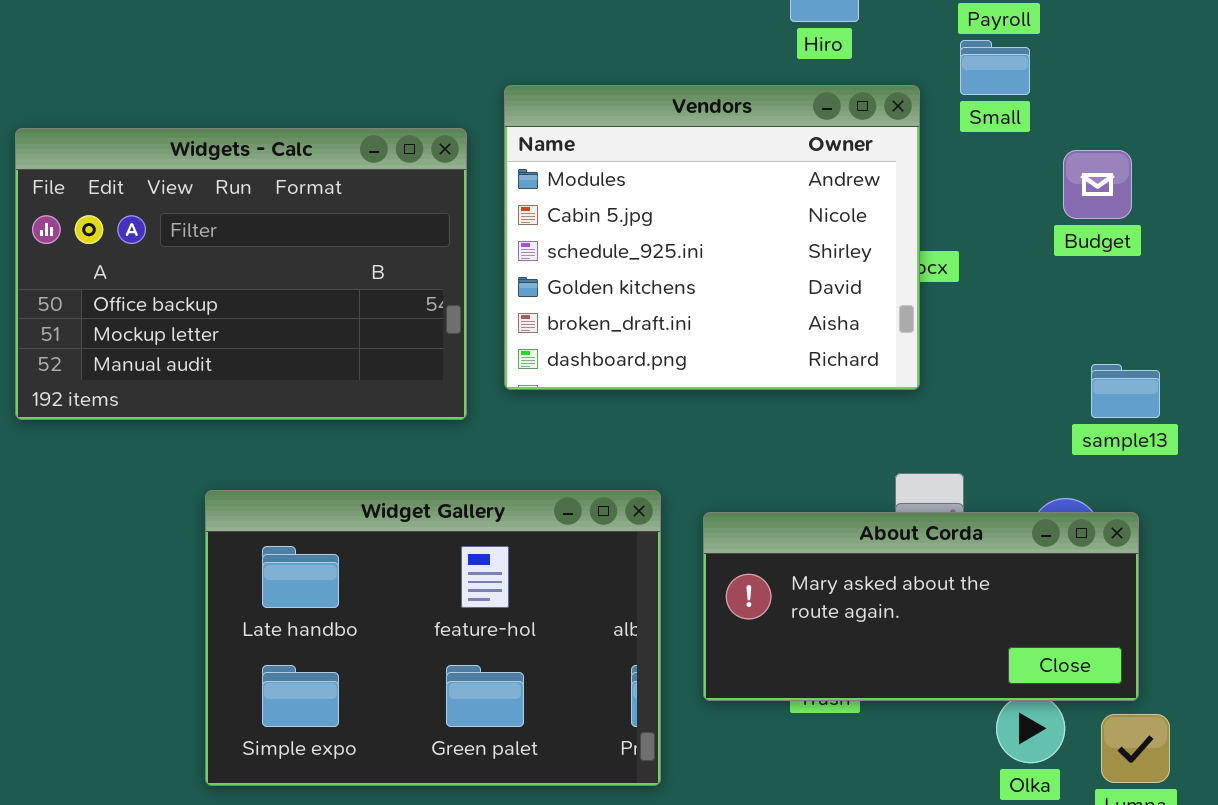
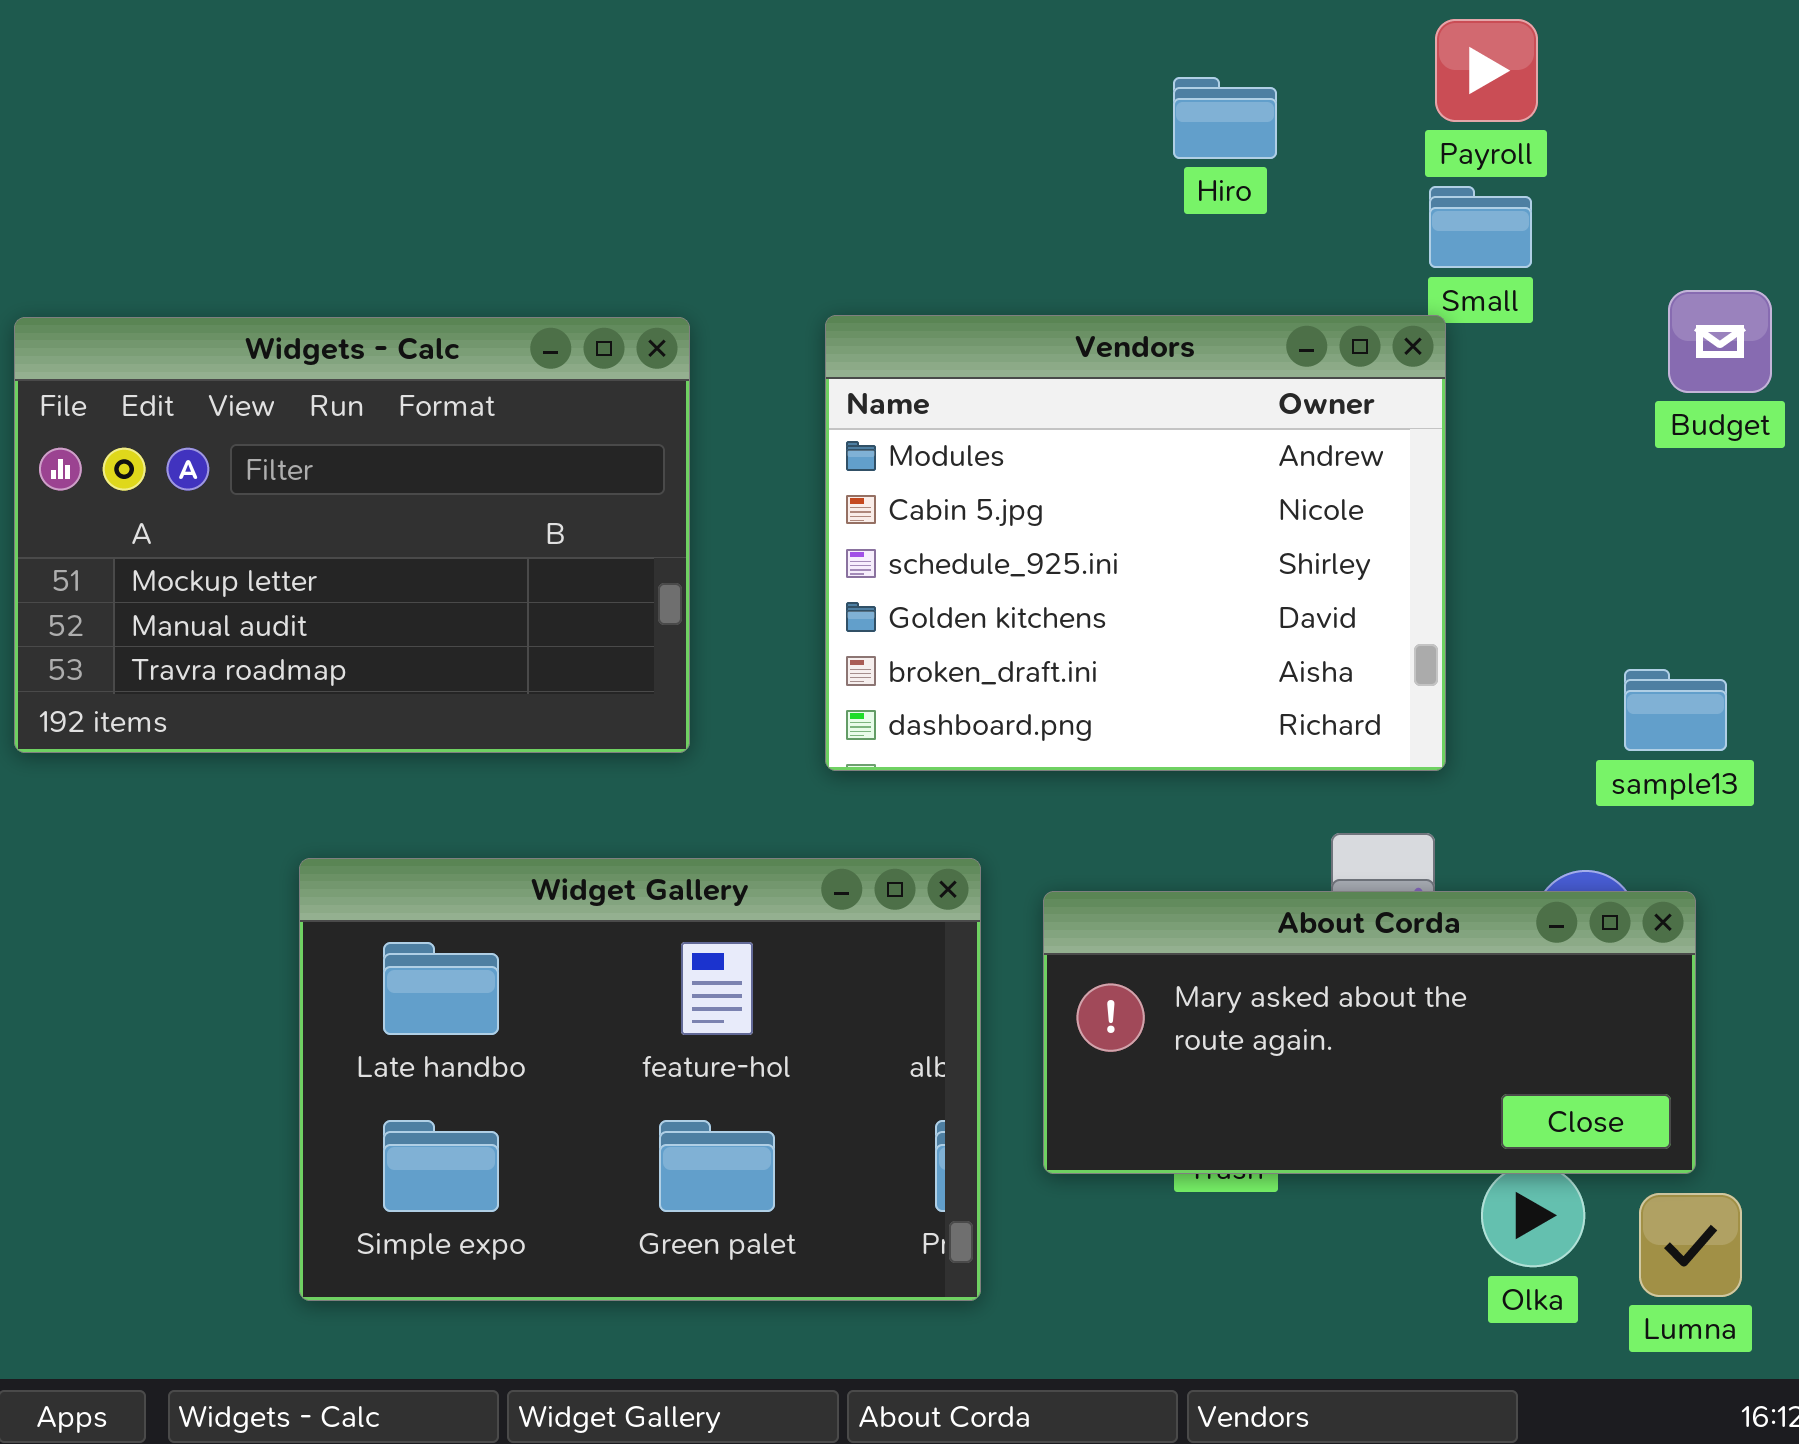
Vendors: [504,85,920,390] -> [825,315,1446,771], moved
Widgets - Calc: [15,128,467,420] -> [14,317,690,753], scrolled down 1 row
Budget: [1063,150,1132,219] -> [1668,290,1772,393], moved

